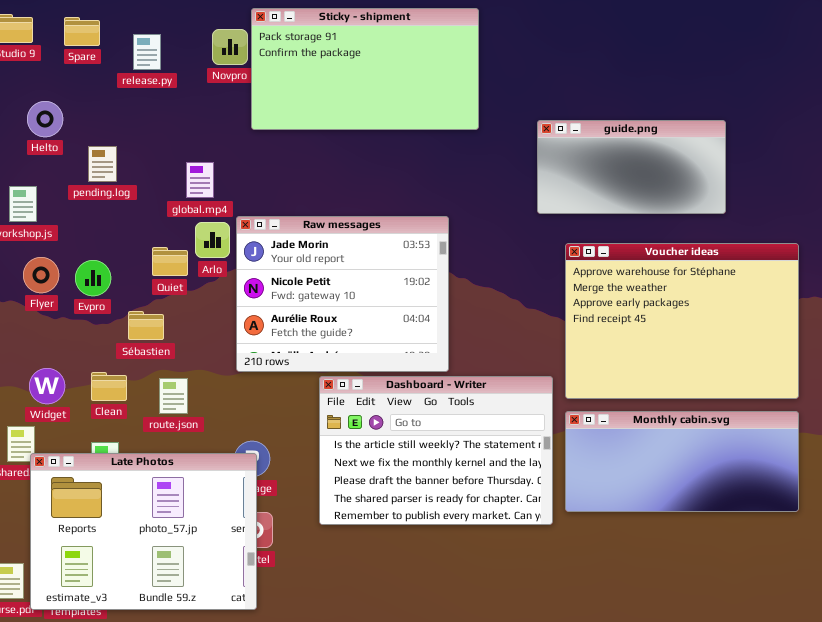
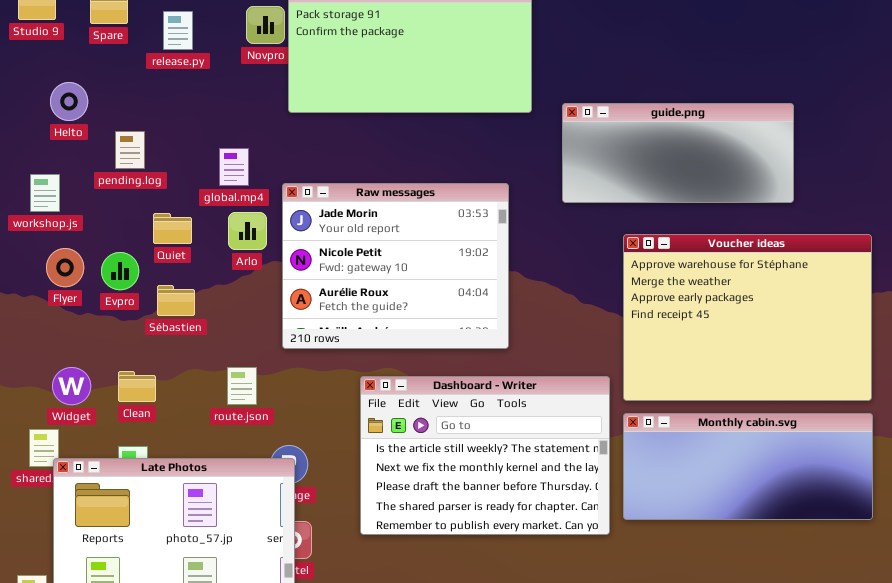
guide.png: [537,120,726,214] -> [562,103,794,203], resized
Raw messages: [236,216,449,372] -> [282,183,509,349], moved
Quiet: [152,247,188,276] -> [153,213,192,244], moved
Sébastien: [128,311,164,340] -> [157,285,195,316], moved
route.json: [159,378,188,414] -> [227,367,257,405], moved

